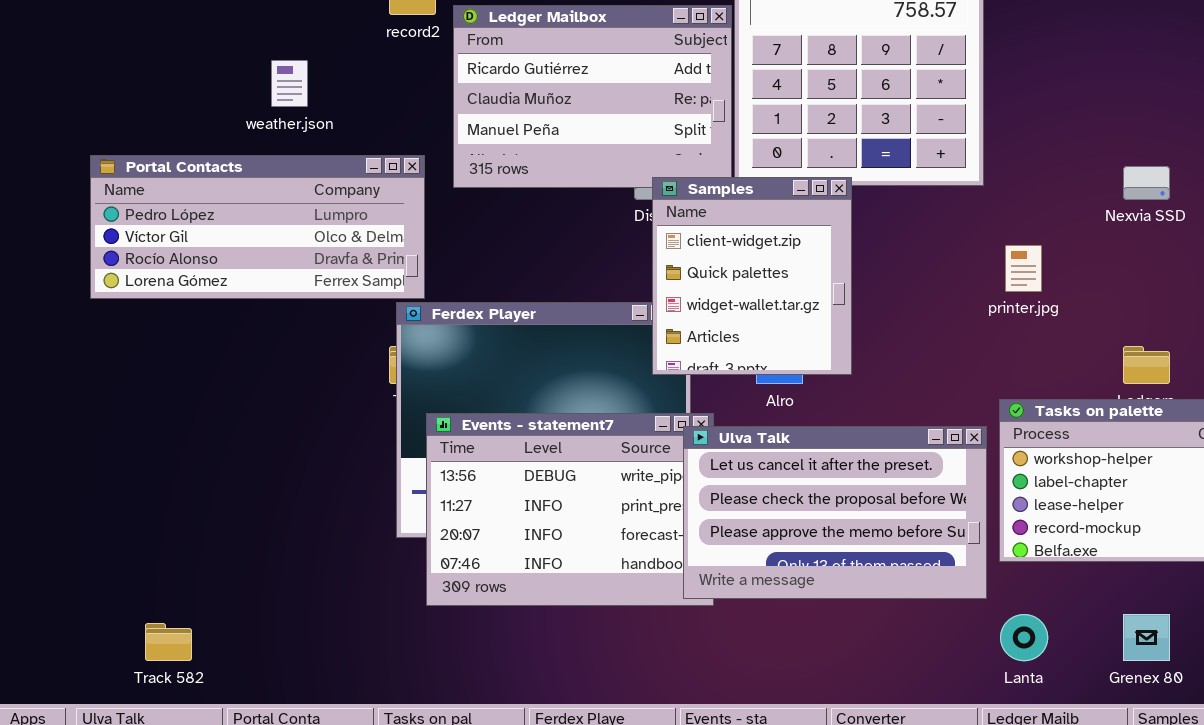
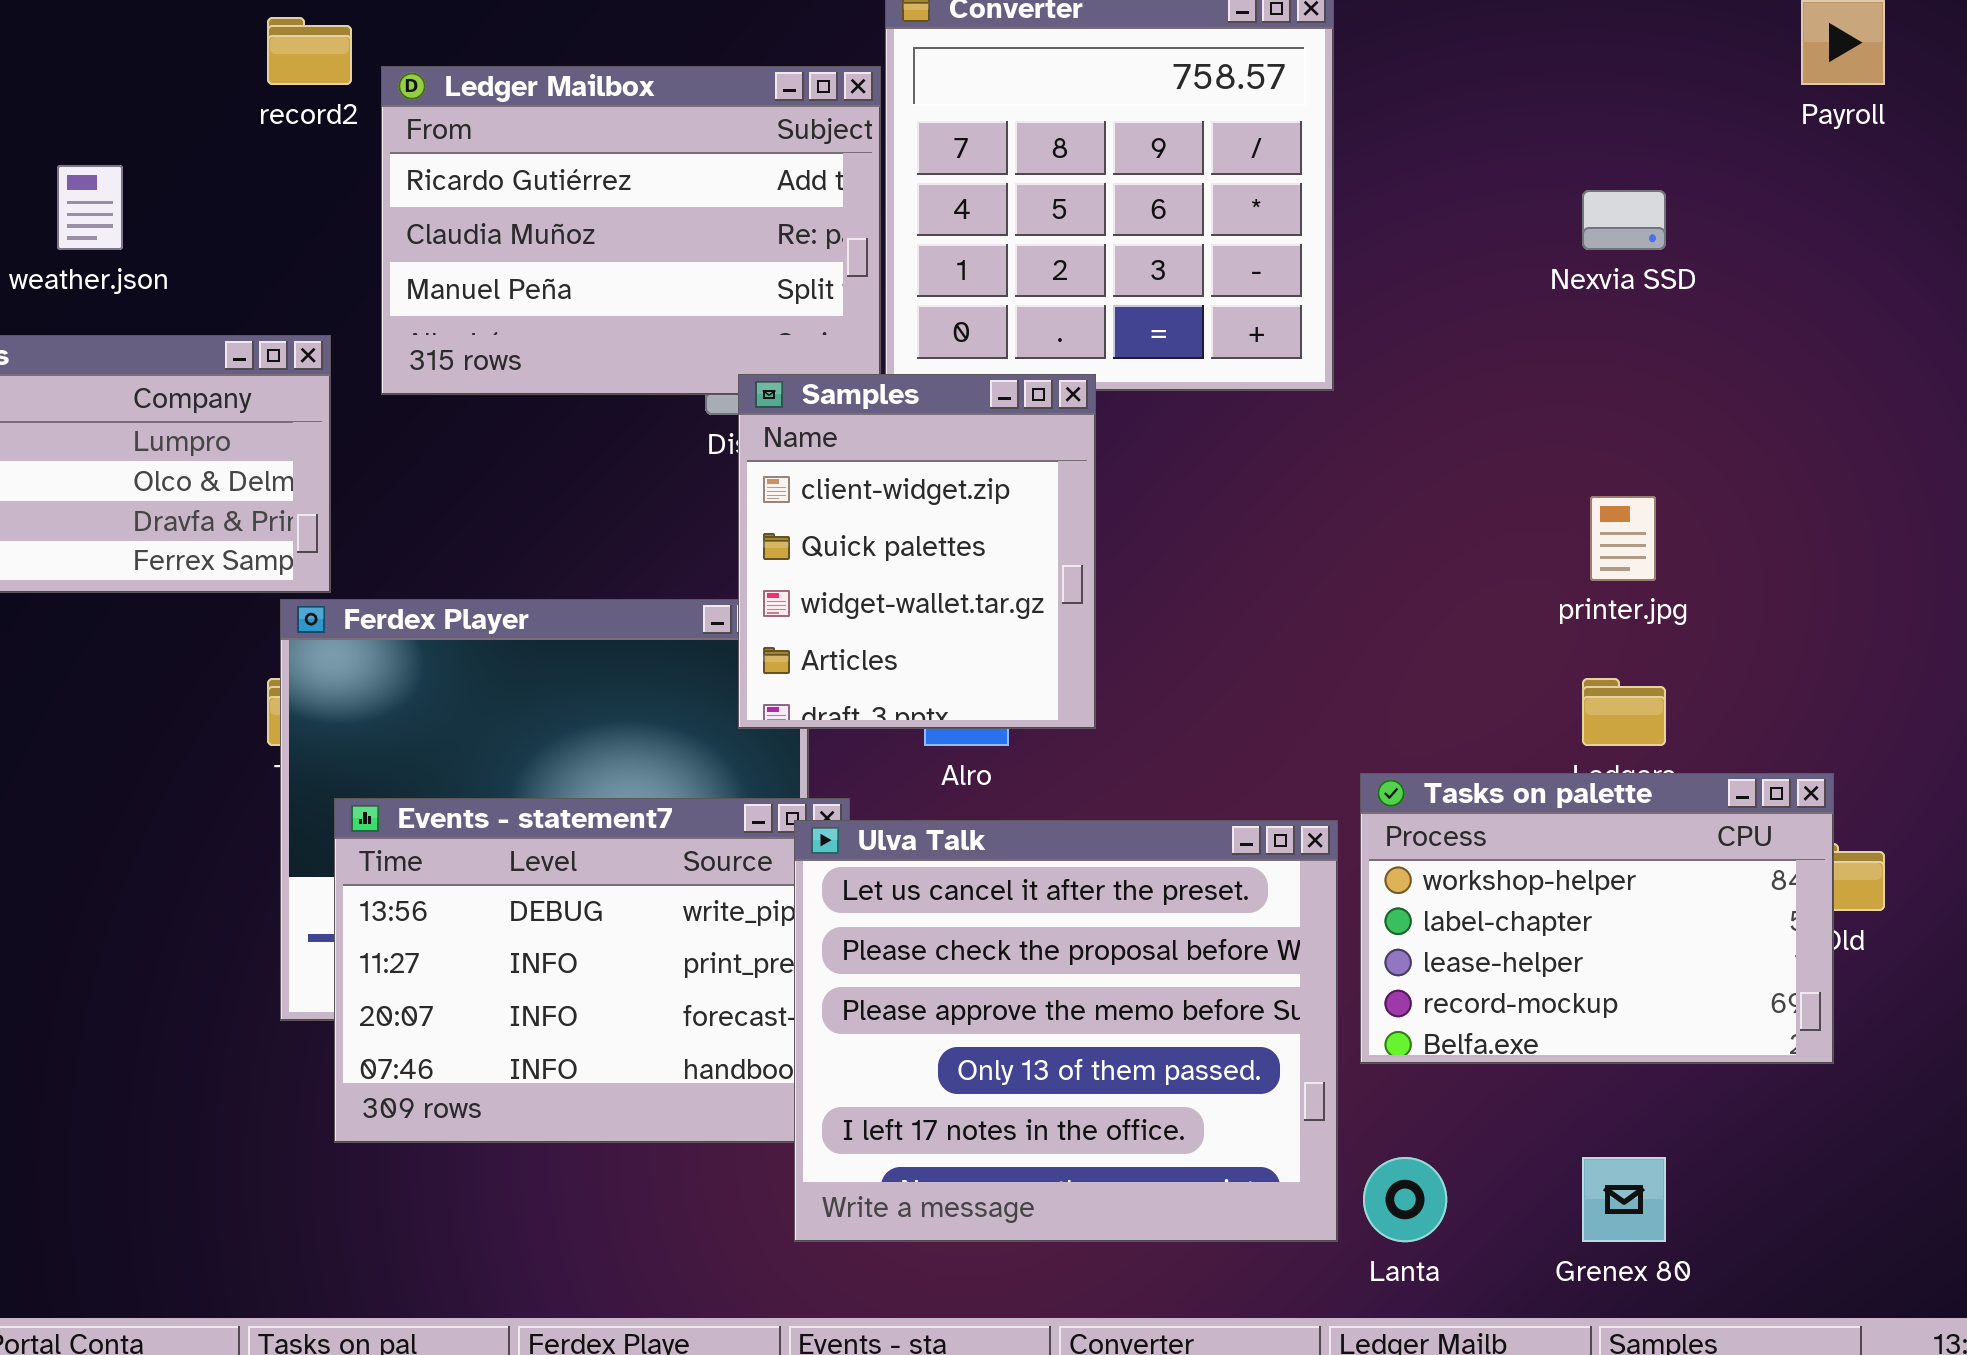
Nexvia SSD: [1123,166,1170,200] -> [1582,190,1666,250], moved
printer.jpg: [1005,245,1042,292] -> [1590,496,1656,581], moved
Ulva Talk: [683,426,987,599] -> [794,820,1338,1242], resized

